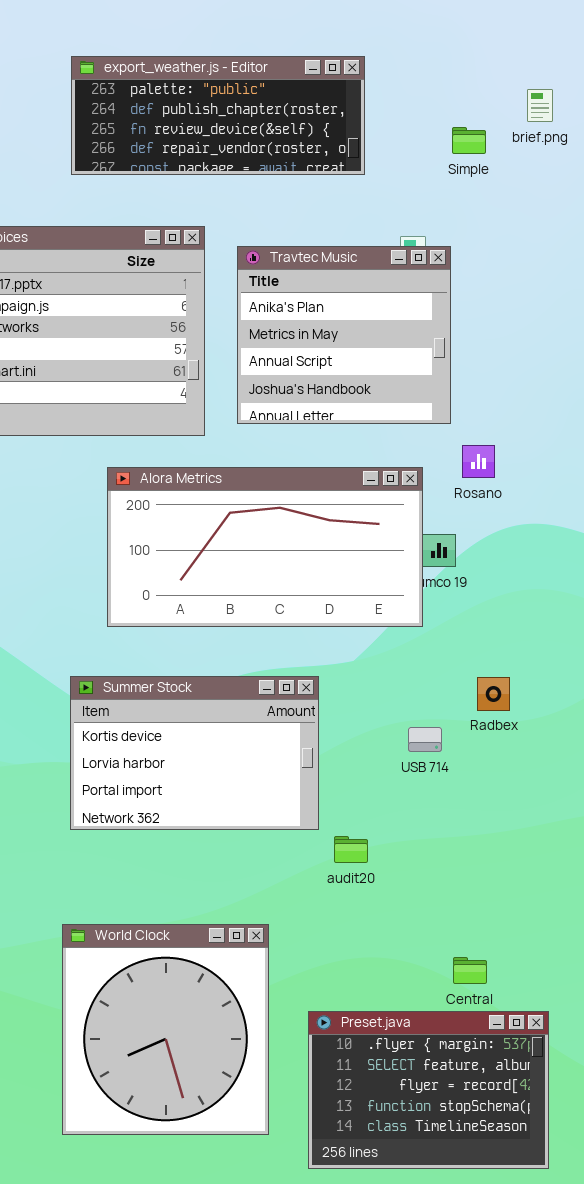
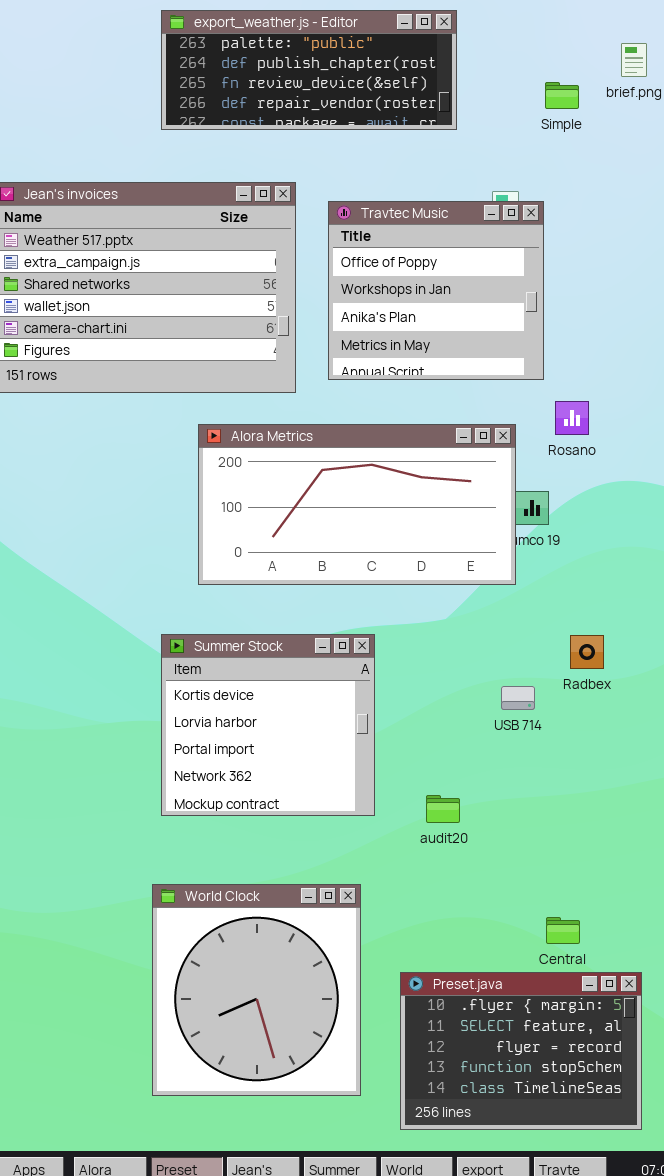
Travtec Music: [237,246,451,424] -> [328,201,544,380], scrolled up 2 rows
Summer Stock: [70,676,319,830] -> [161,634,375,816], resized

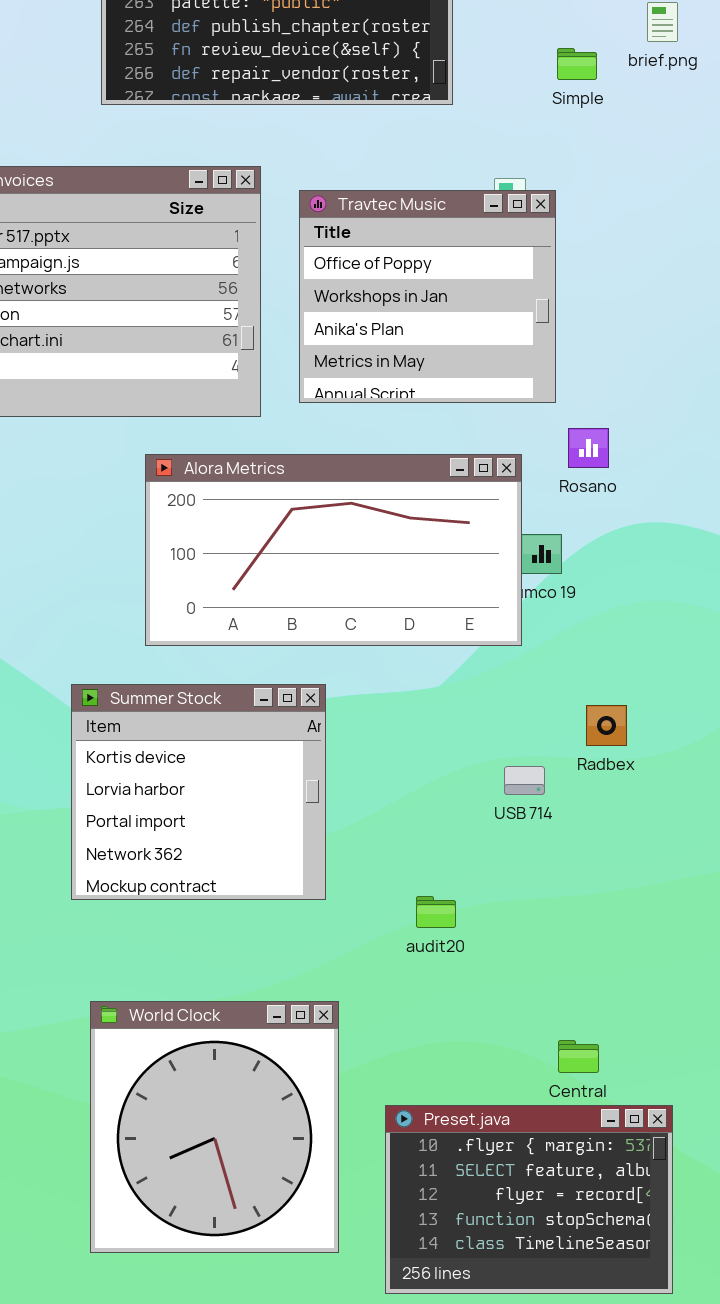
Summer Stock: [161,634,375,816] -> [71,684,326,900], moved

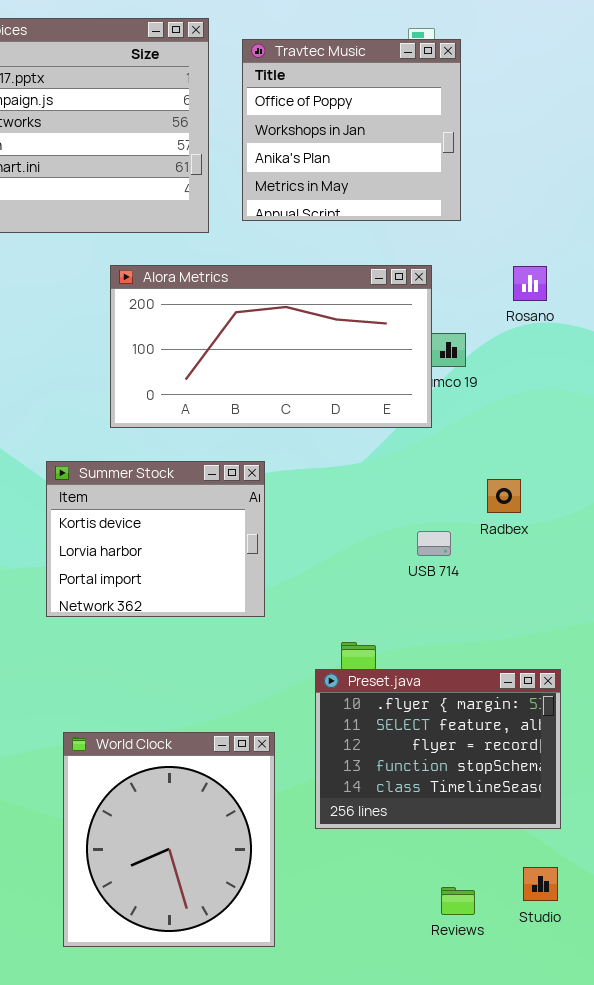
Rosano: [568,428,609,468] -> [513,266,547,301], moved
Summer Stock: [71,684,326,900] -> [46,461,265,617], resized
Preset.java: [385,1105,673,1294] -> [315,669,561,829], moved

